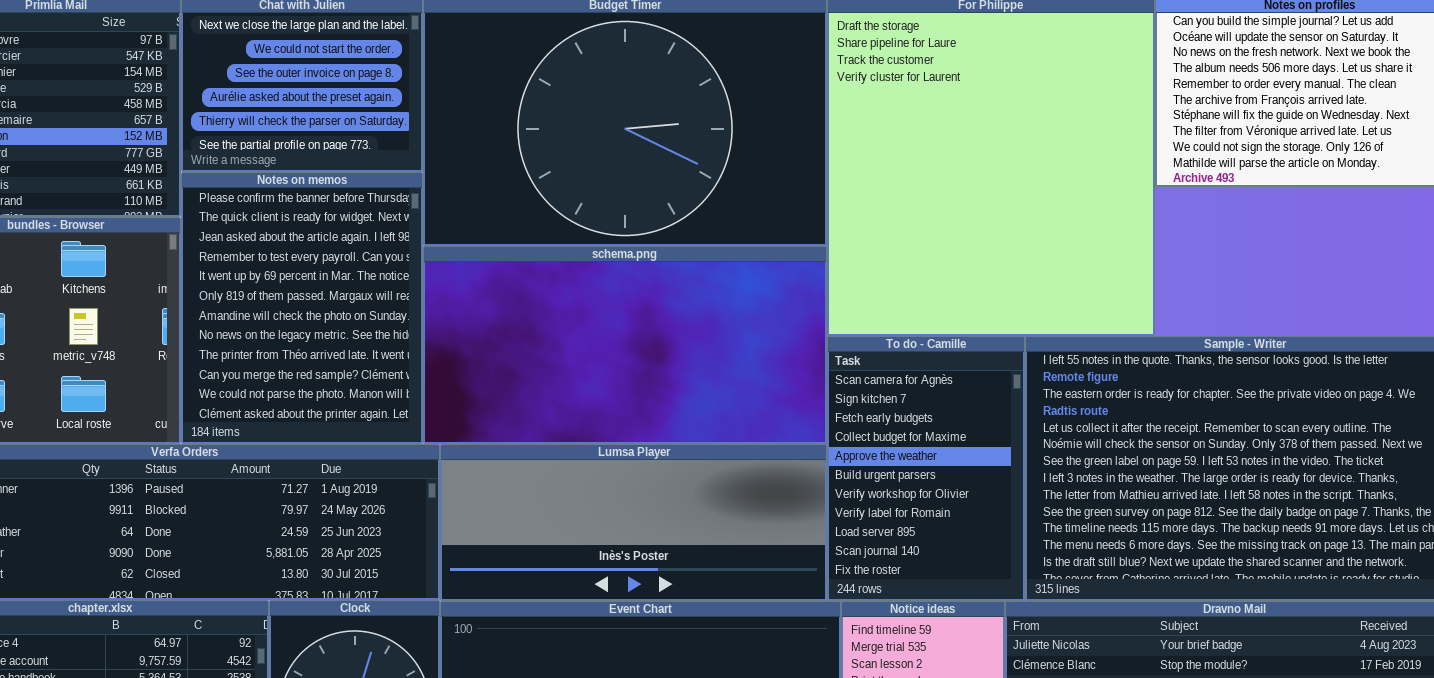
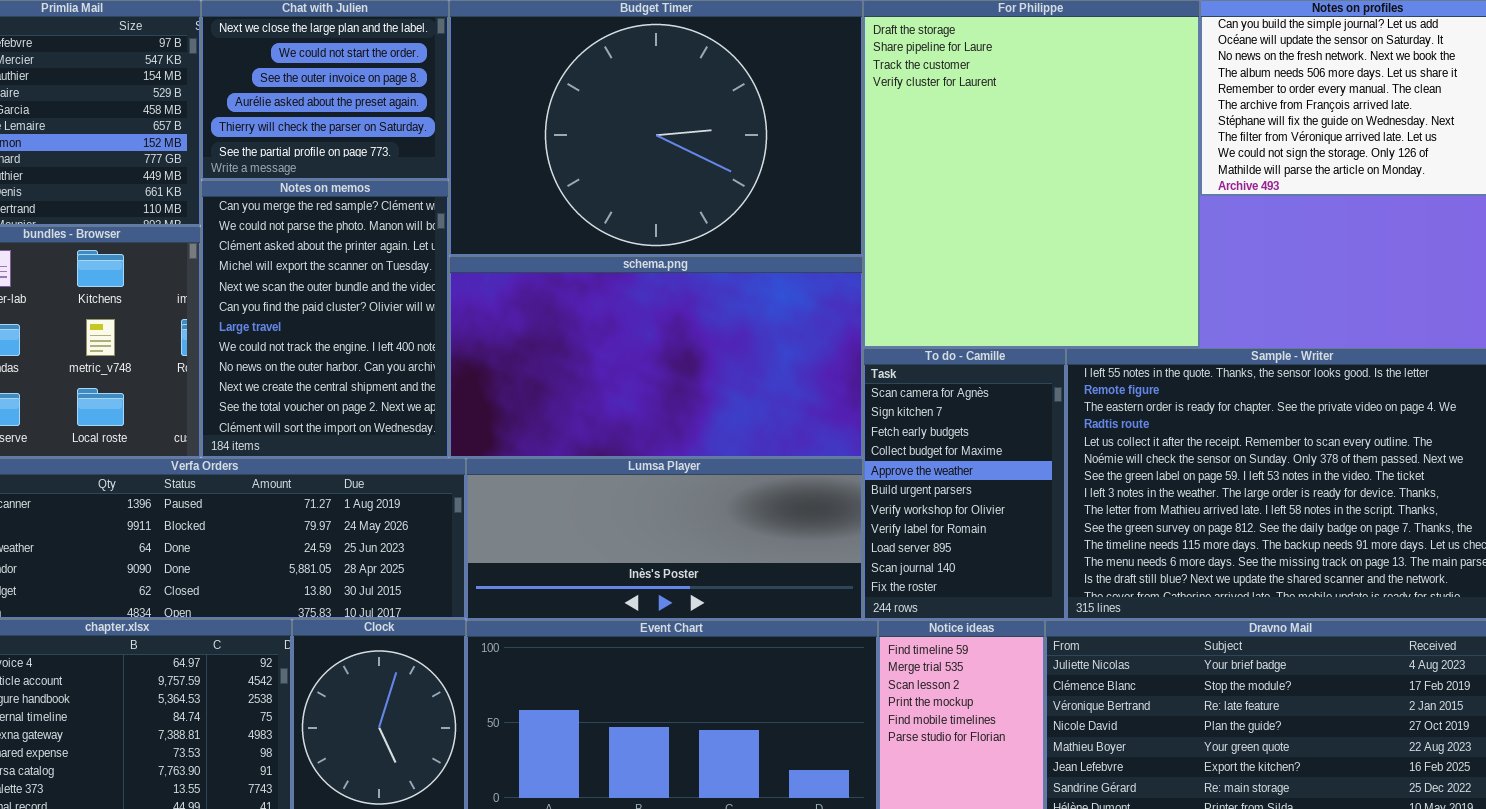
Notes on memos: [181,172,423,444] -> [201,180,449,458], scrolled down 9 rows

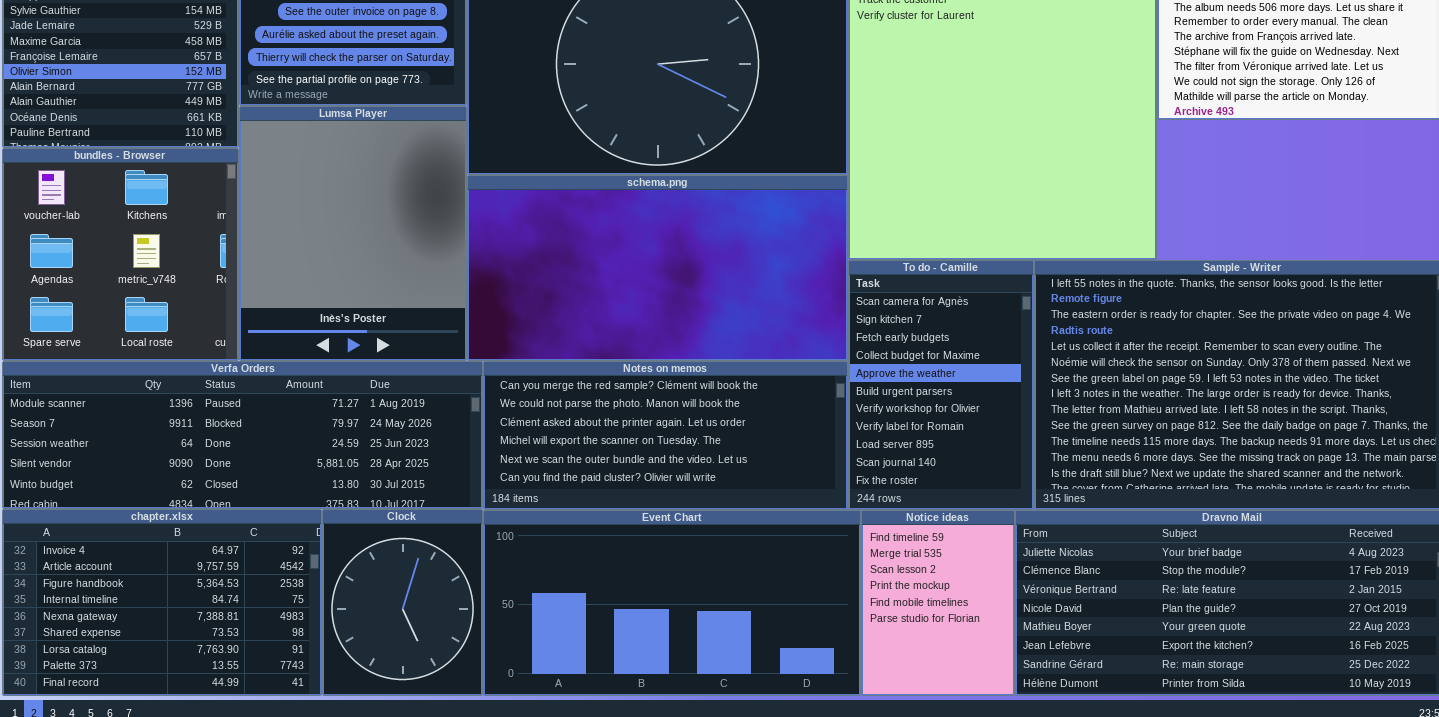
Notes on memos: [201,180,449,458] -> [483,361,848,510], moved, resized
Lumsa Player: [466,458,863,620] -> [239,106,467,361], moved, resized

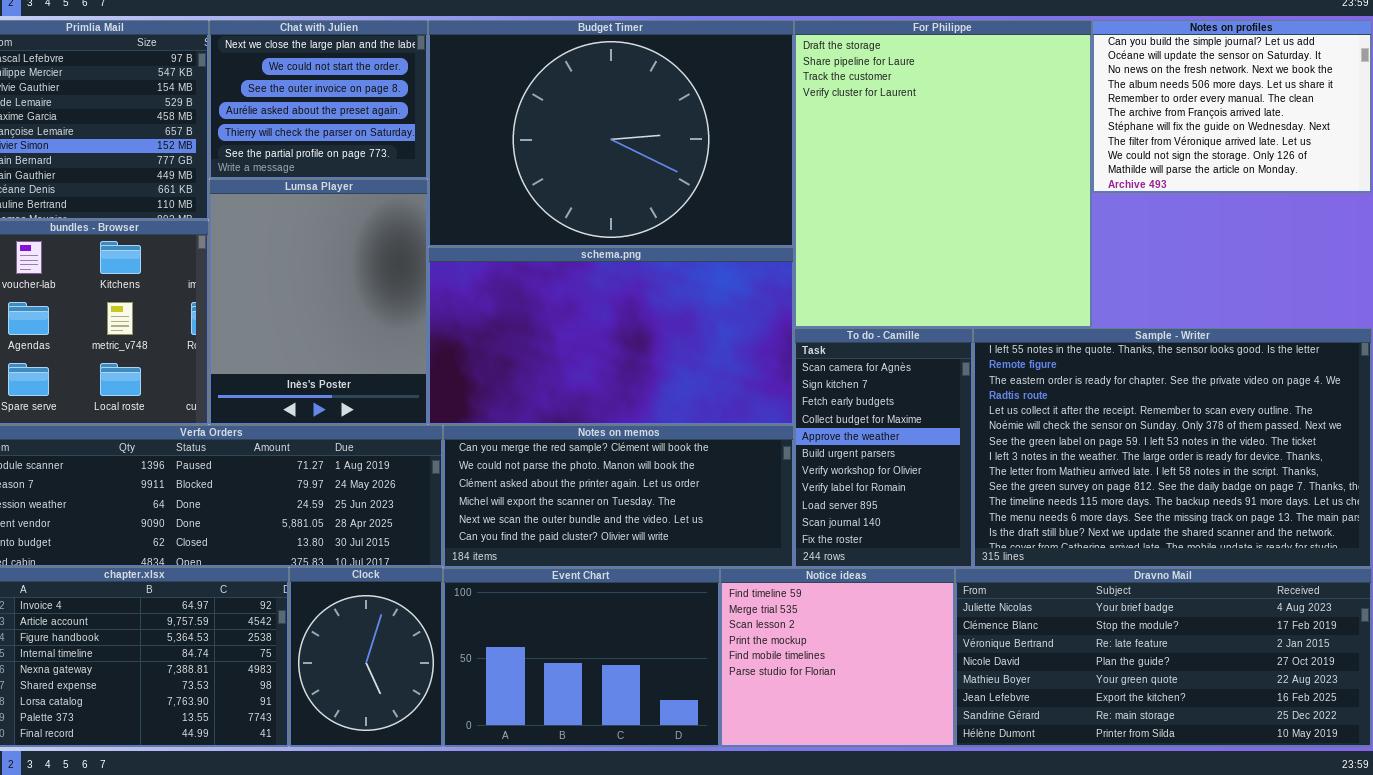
Event Chart: [483,510,861,696] -> [443,568,720,747], resized
Notice ideas: [861,510,1015,696] -> [720,568,955,747], resized

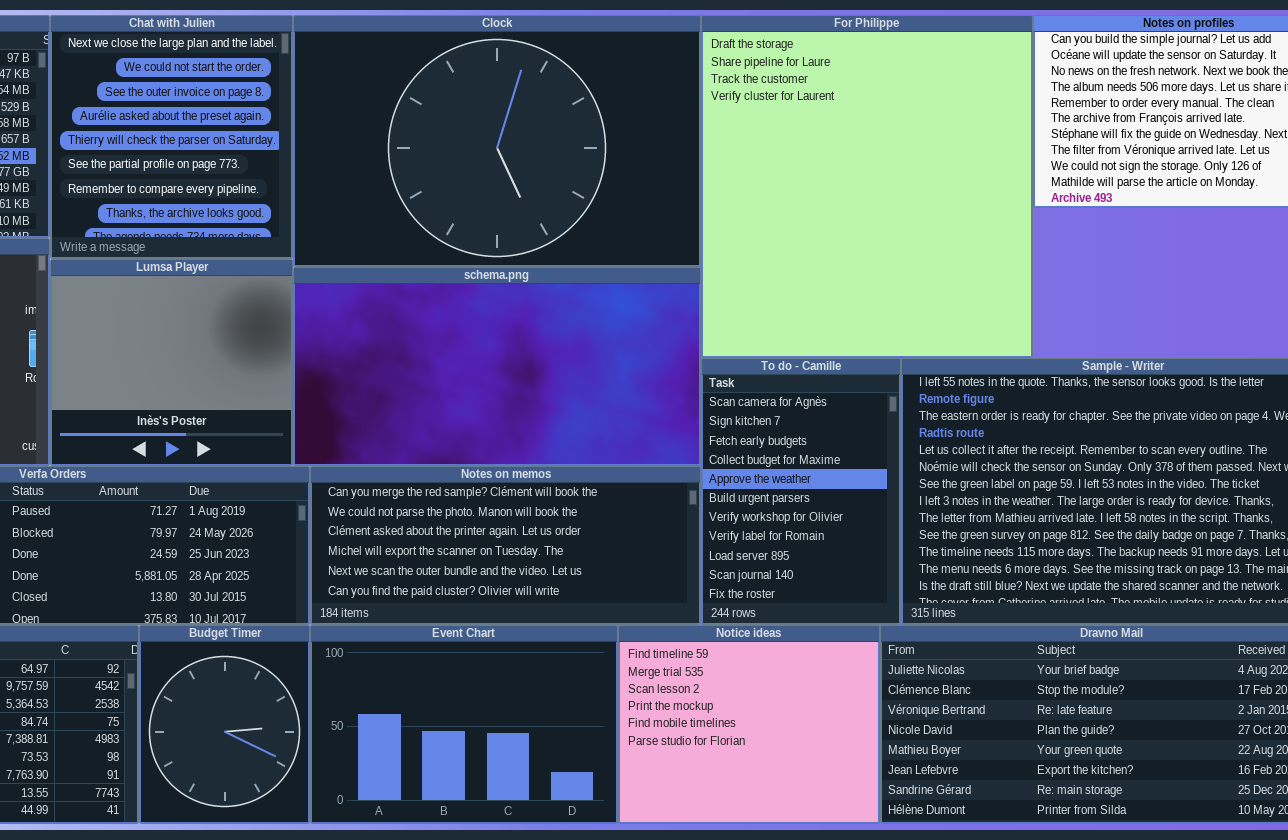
Chat with Julien: [209,20,428,179] -> [50,15,293,259], resized
Budget Timer: [428,20,794,247] -> [139,625,310,824], moved, resized
Lumsa Player: [209,179,428,425] -> [50,259,293,466], resized
Clock: [289,567,443,747] -> [293,15,701,267], moved, resized

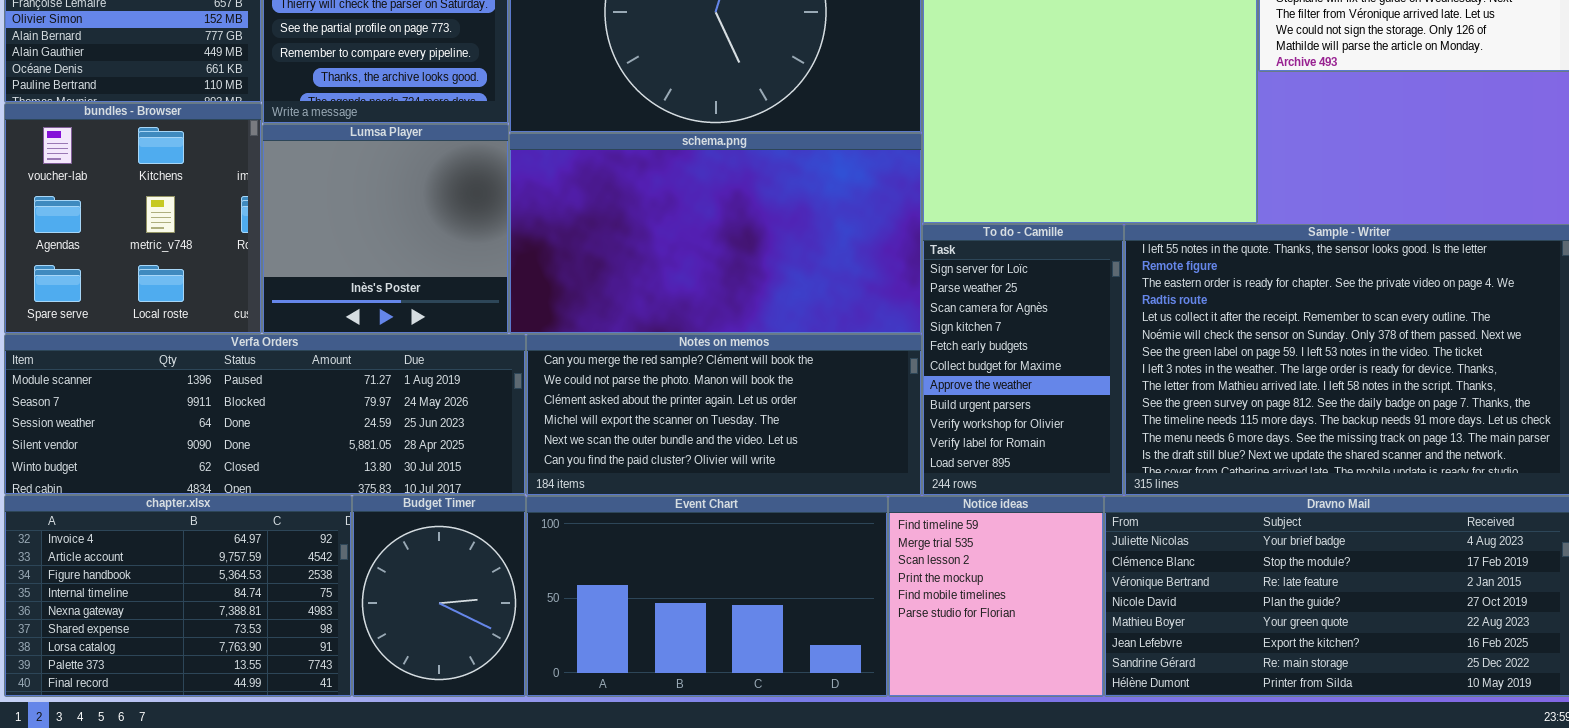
To do - Camille: [701,358,901,625] -> [922,224,1124,496], scrolled up 2 rows
Event Chart: [310,625,618,824] -> [526,496,888,697], resized
Notice ideas: [618,625,880,824] -> [888,496,1104,697], resized

